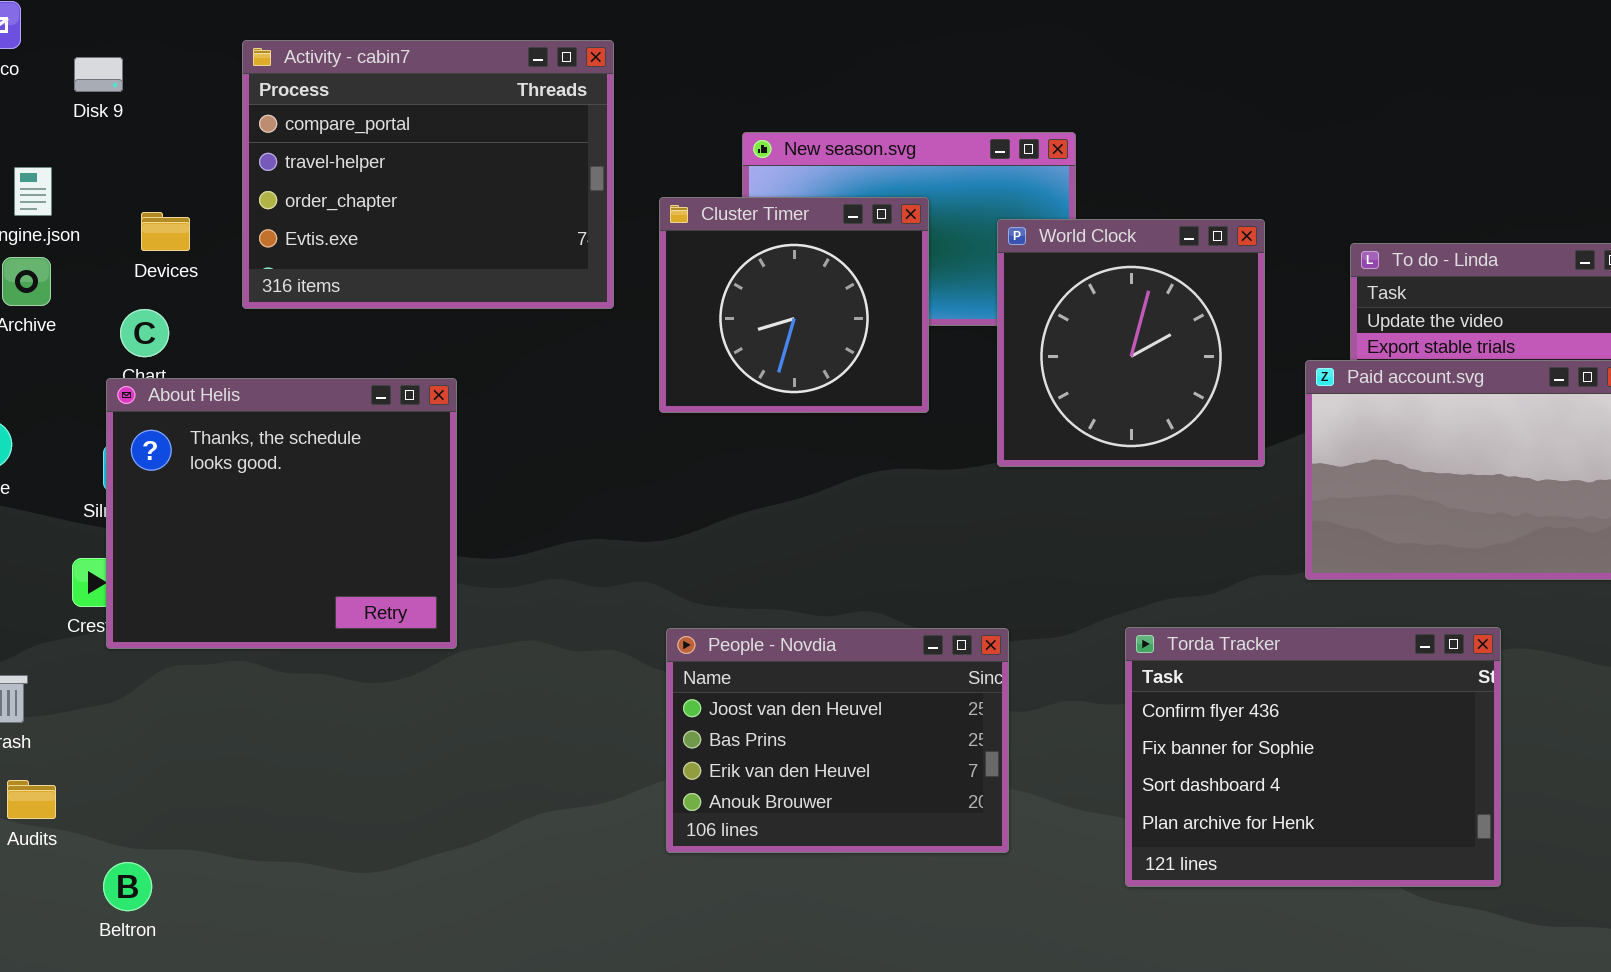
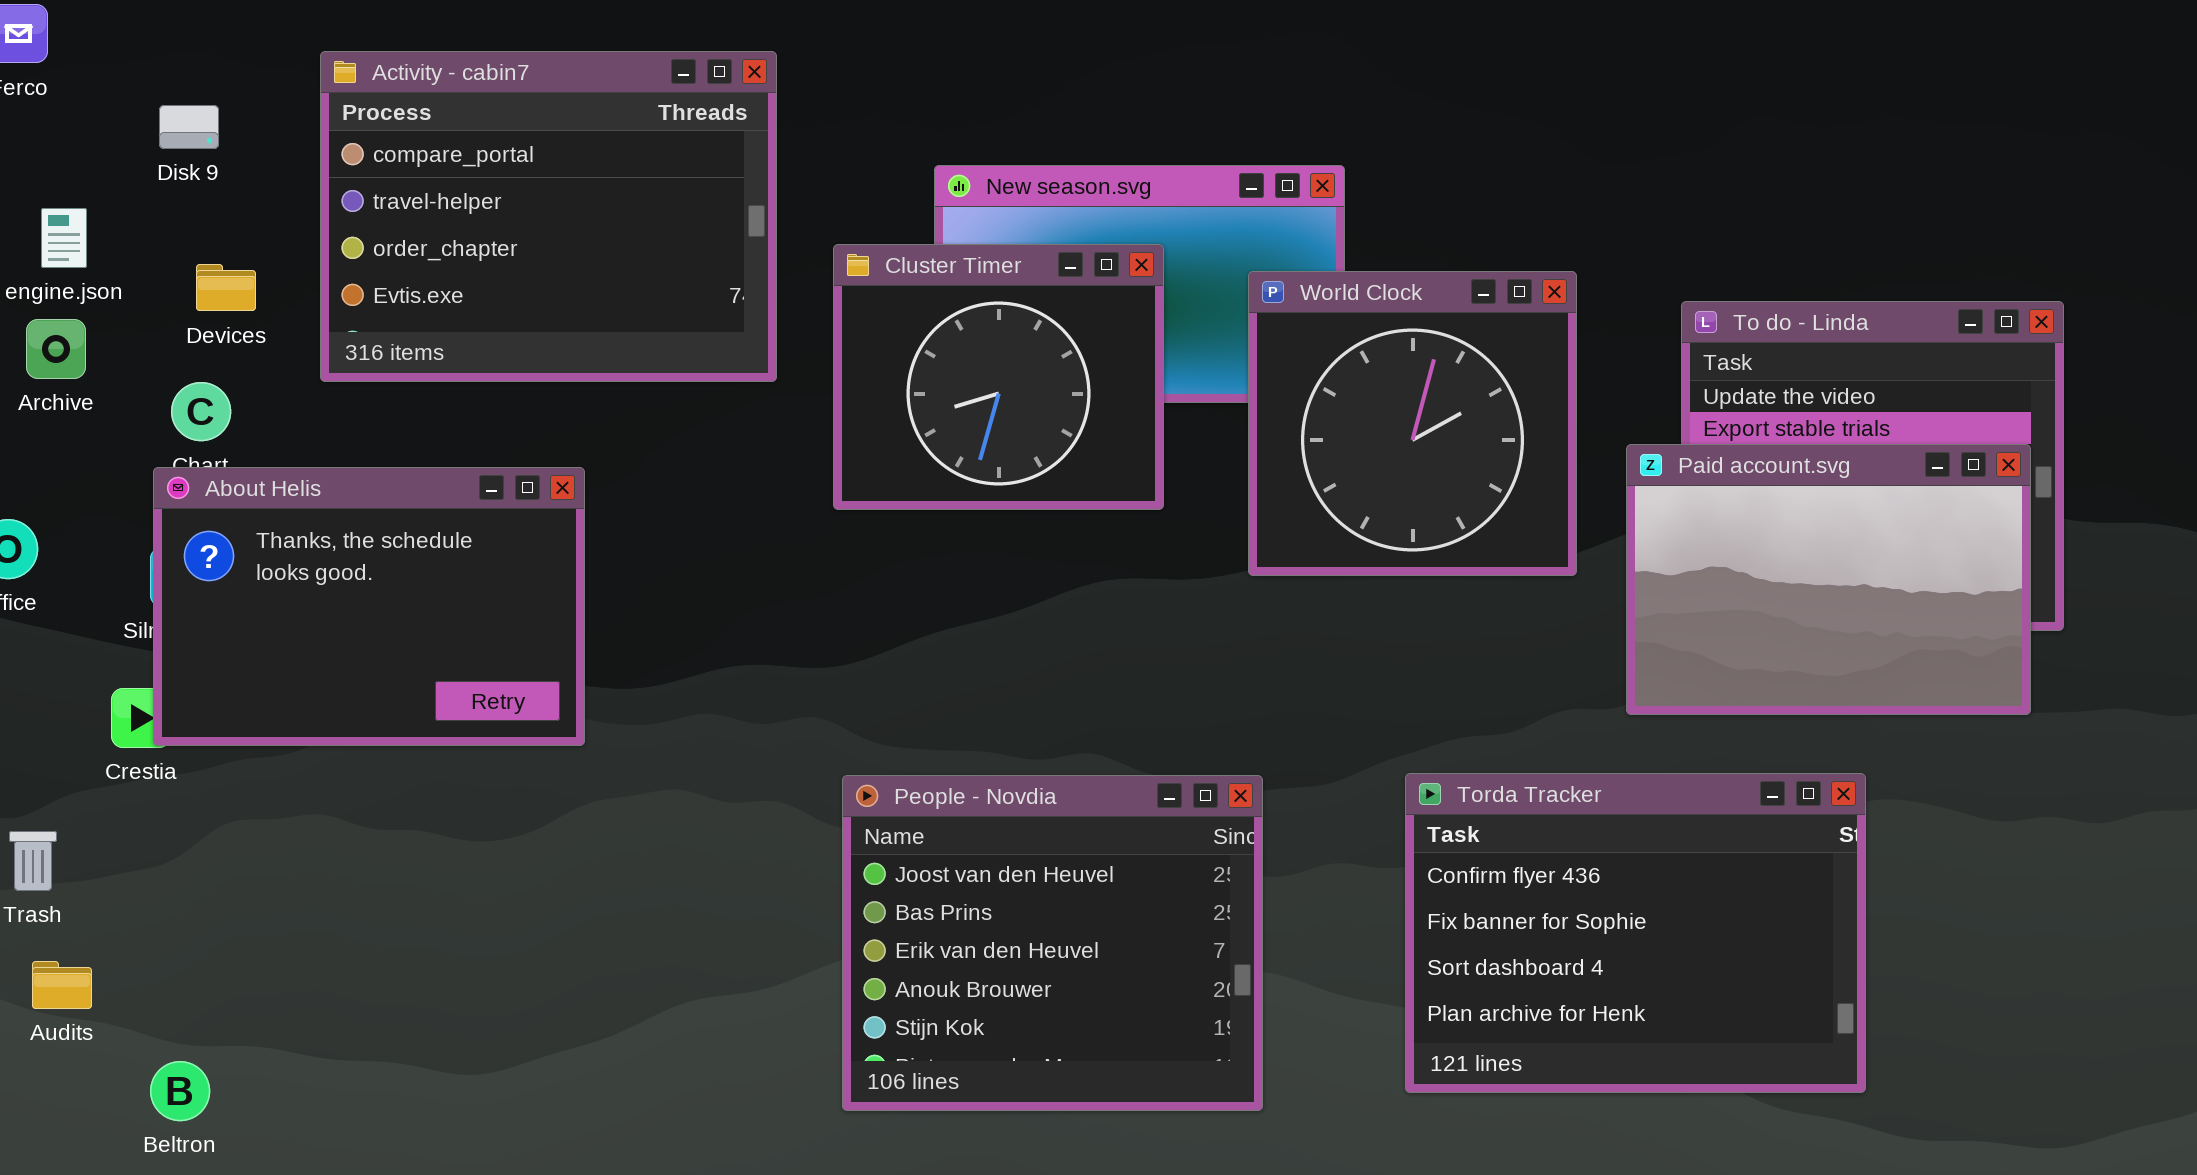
Disk 9: [74,57,123,92] -> [159,105,219,149], moved
About Helis: [106,378,457,649] -> [153,467,585,746], resized
People - Novdia: [666,628,1009,853] -> [842,775,1263,1111], resized

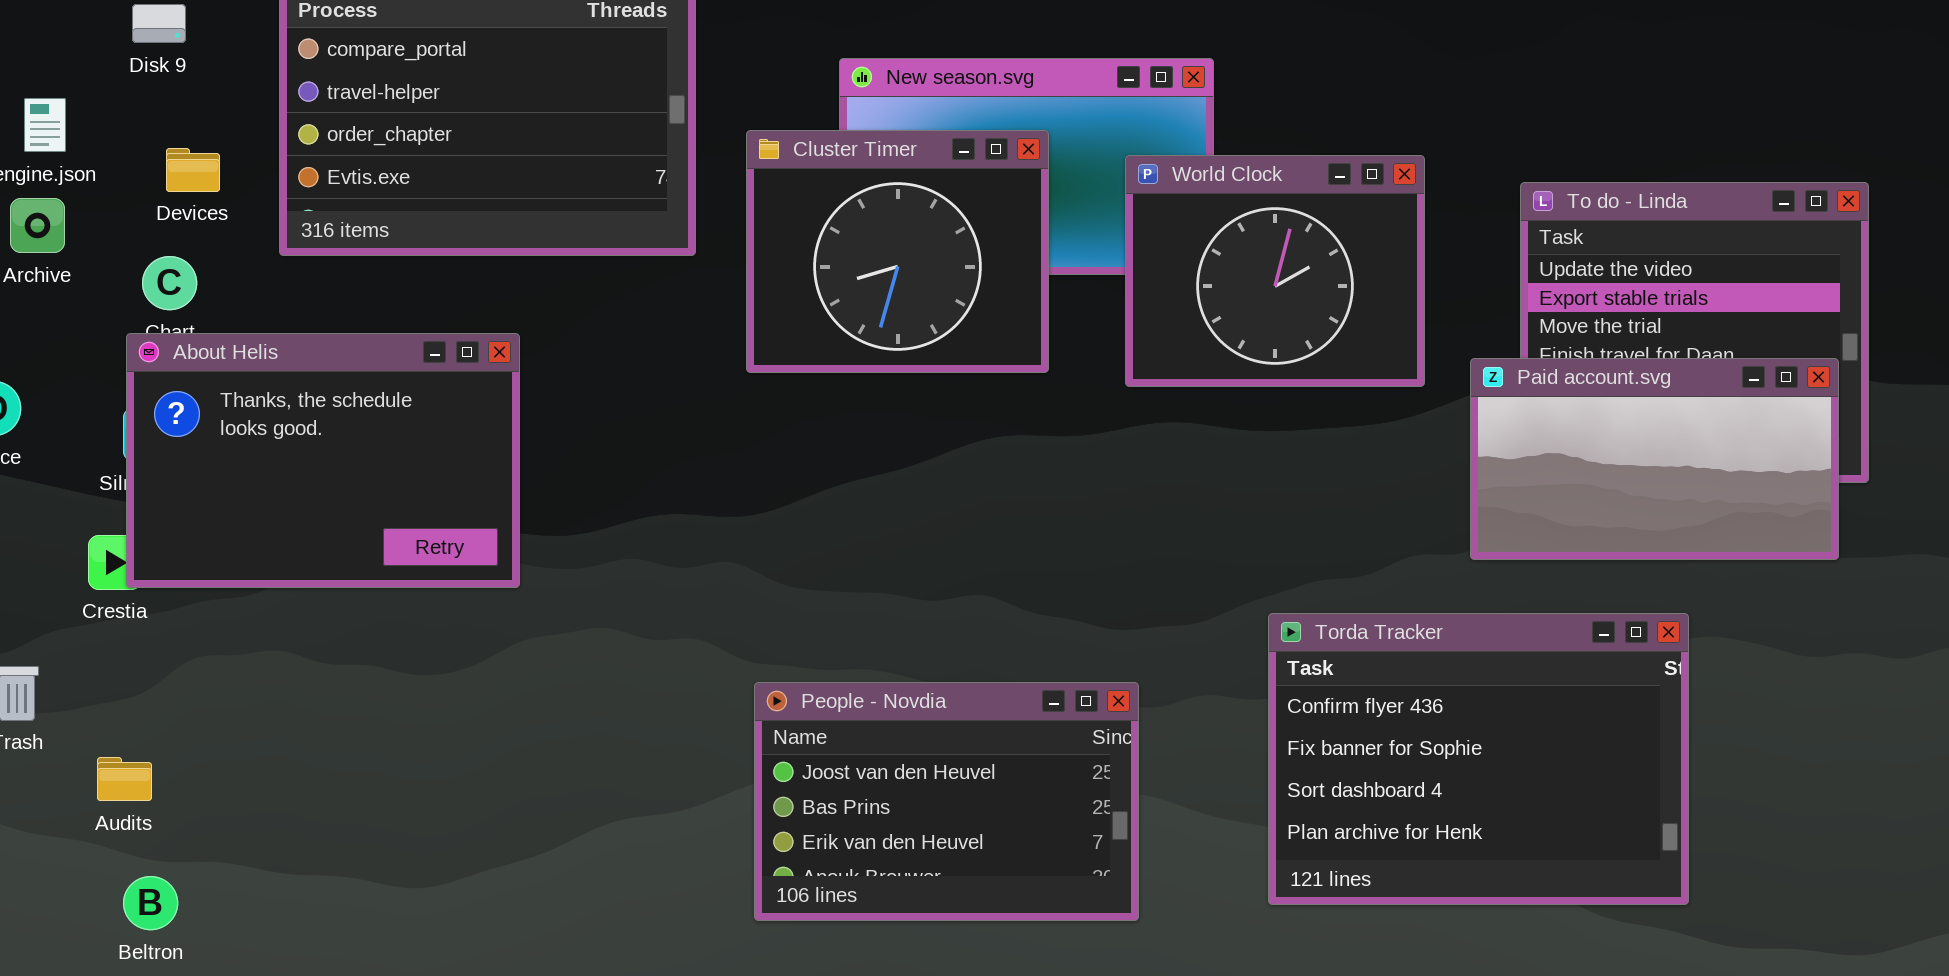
World Clock: [1248,271,1577,576] -> [1125,155,1425,387], resized
Paid account.svg: [1626,444,2031,715] -> [1470,358,1839,560], resized
People - Novdia: [842,775,1263,1111] -> [754,682,1139,921], resized
Audits: [32,961,92,1009] -> [97,757,152,801], moved

